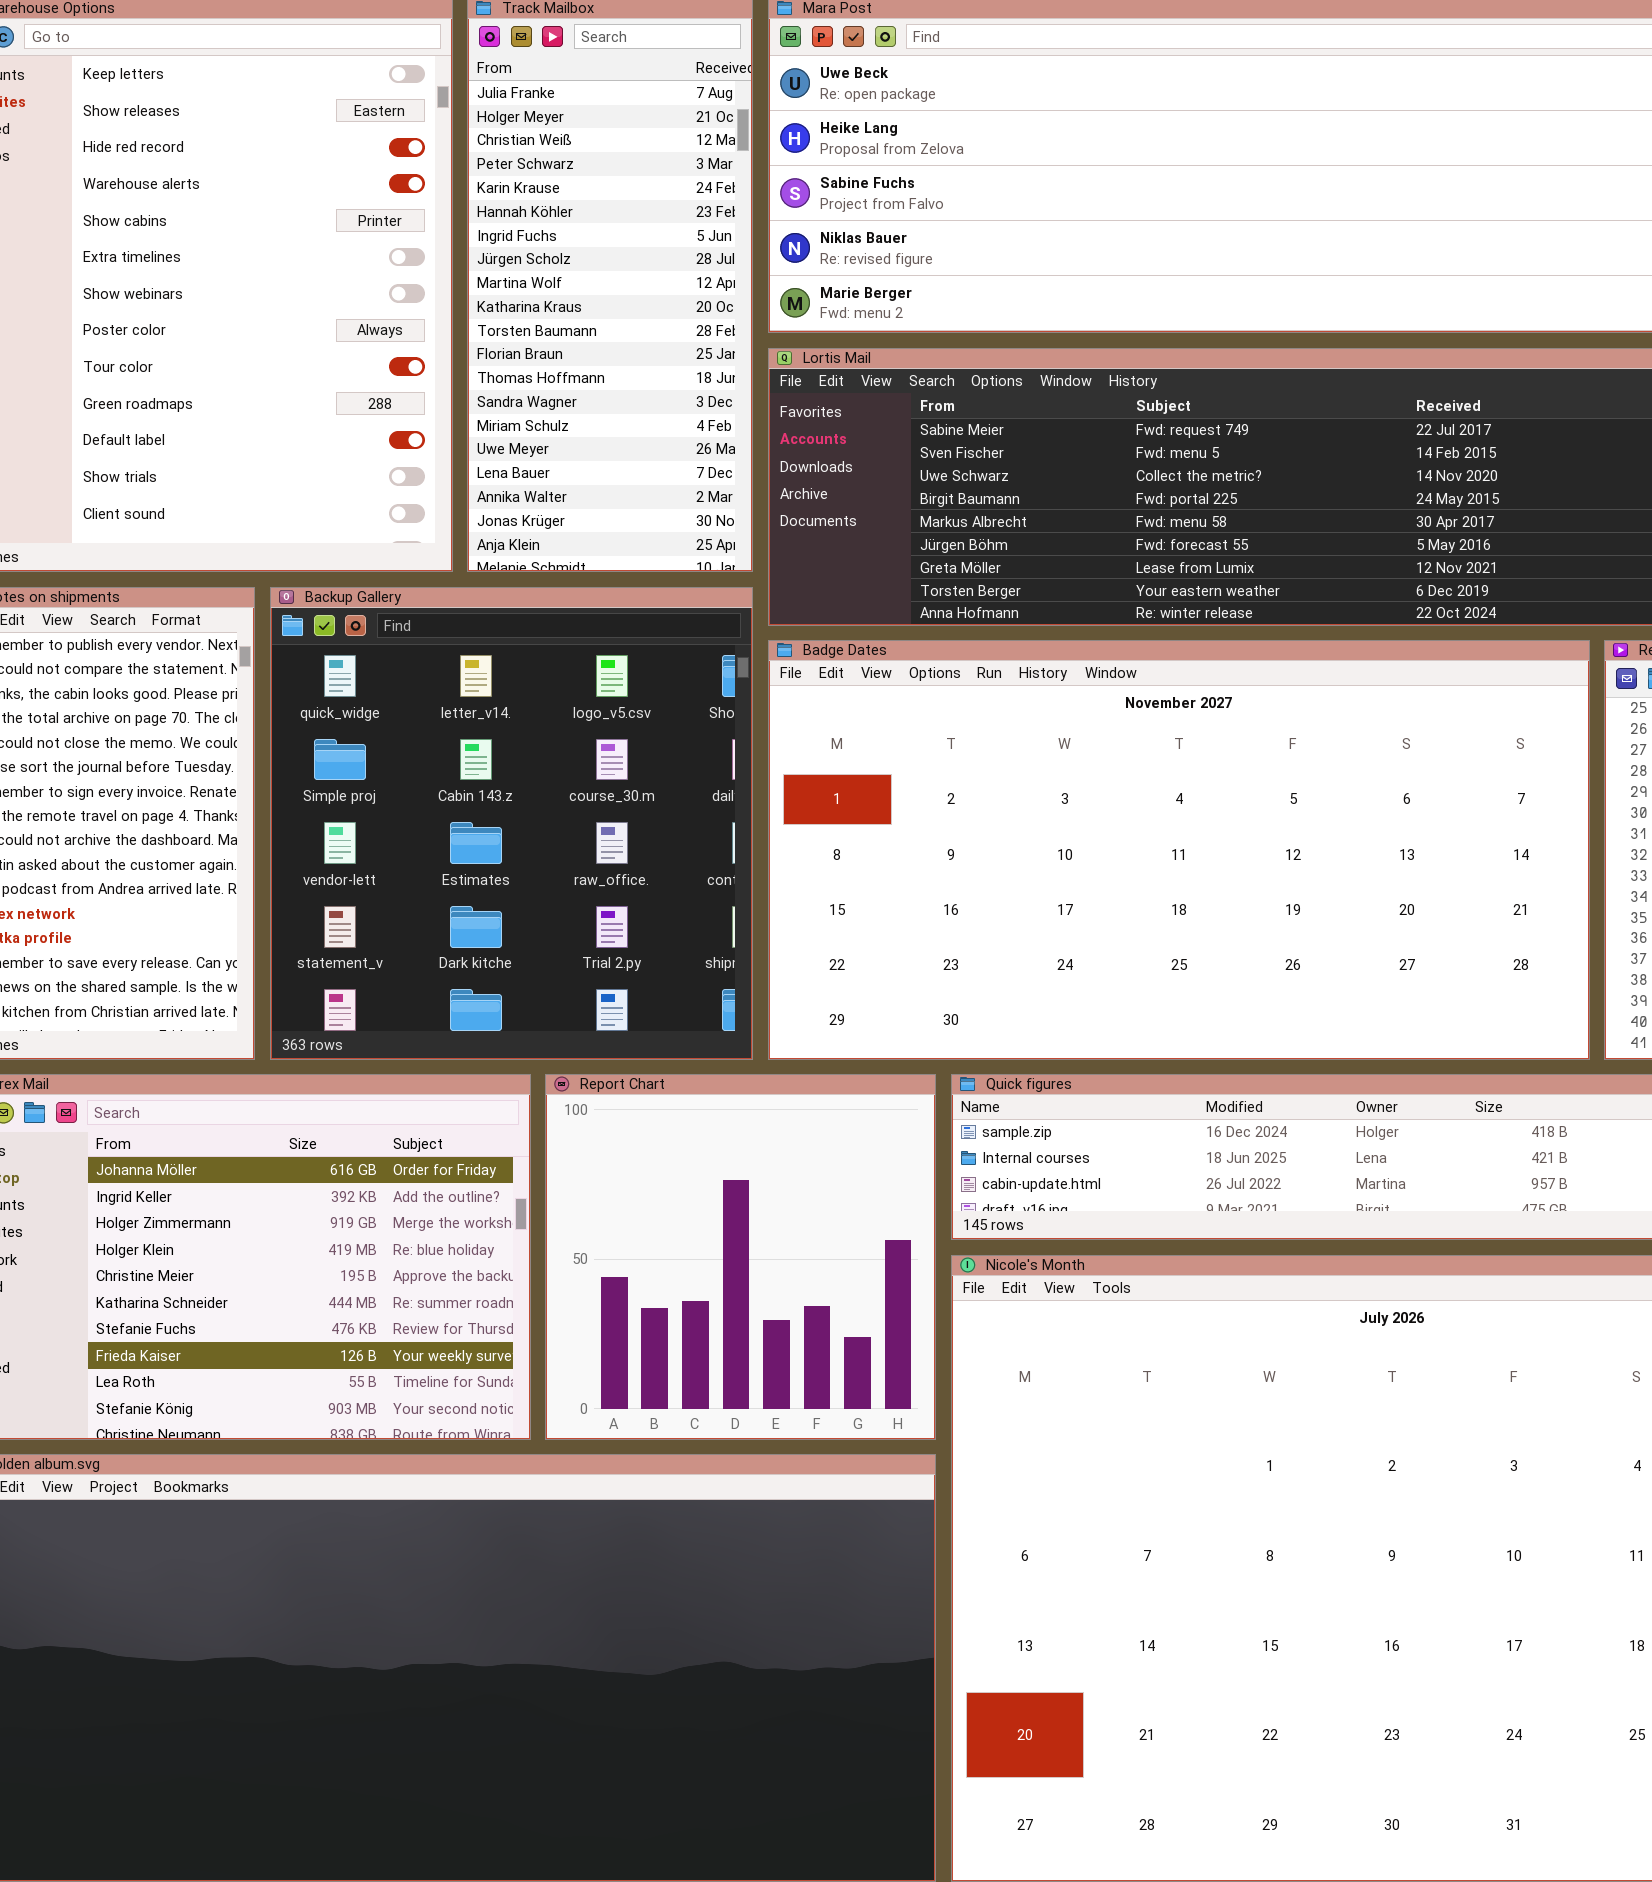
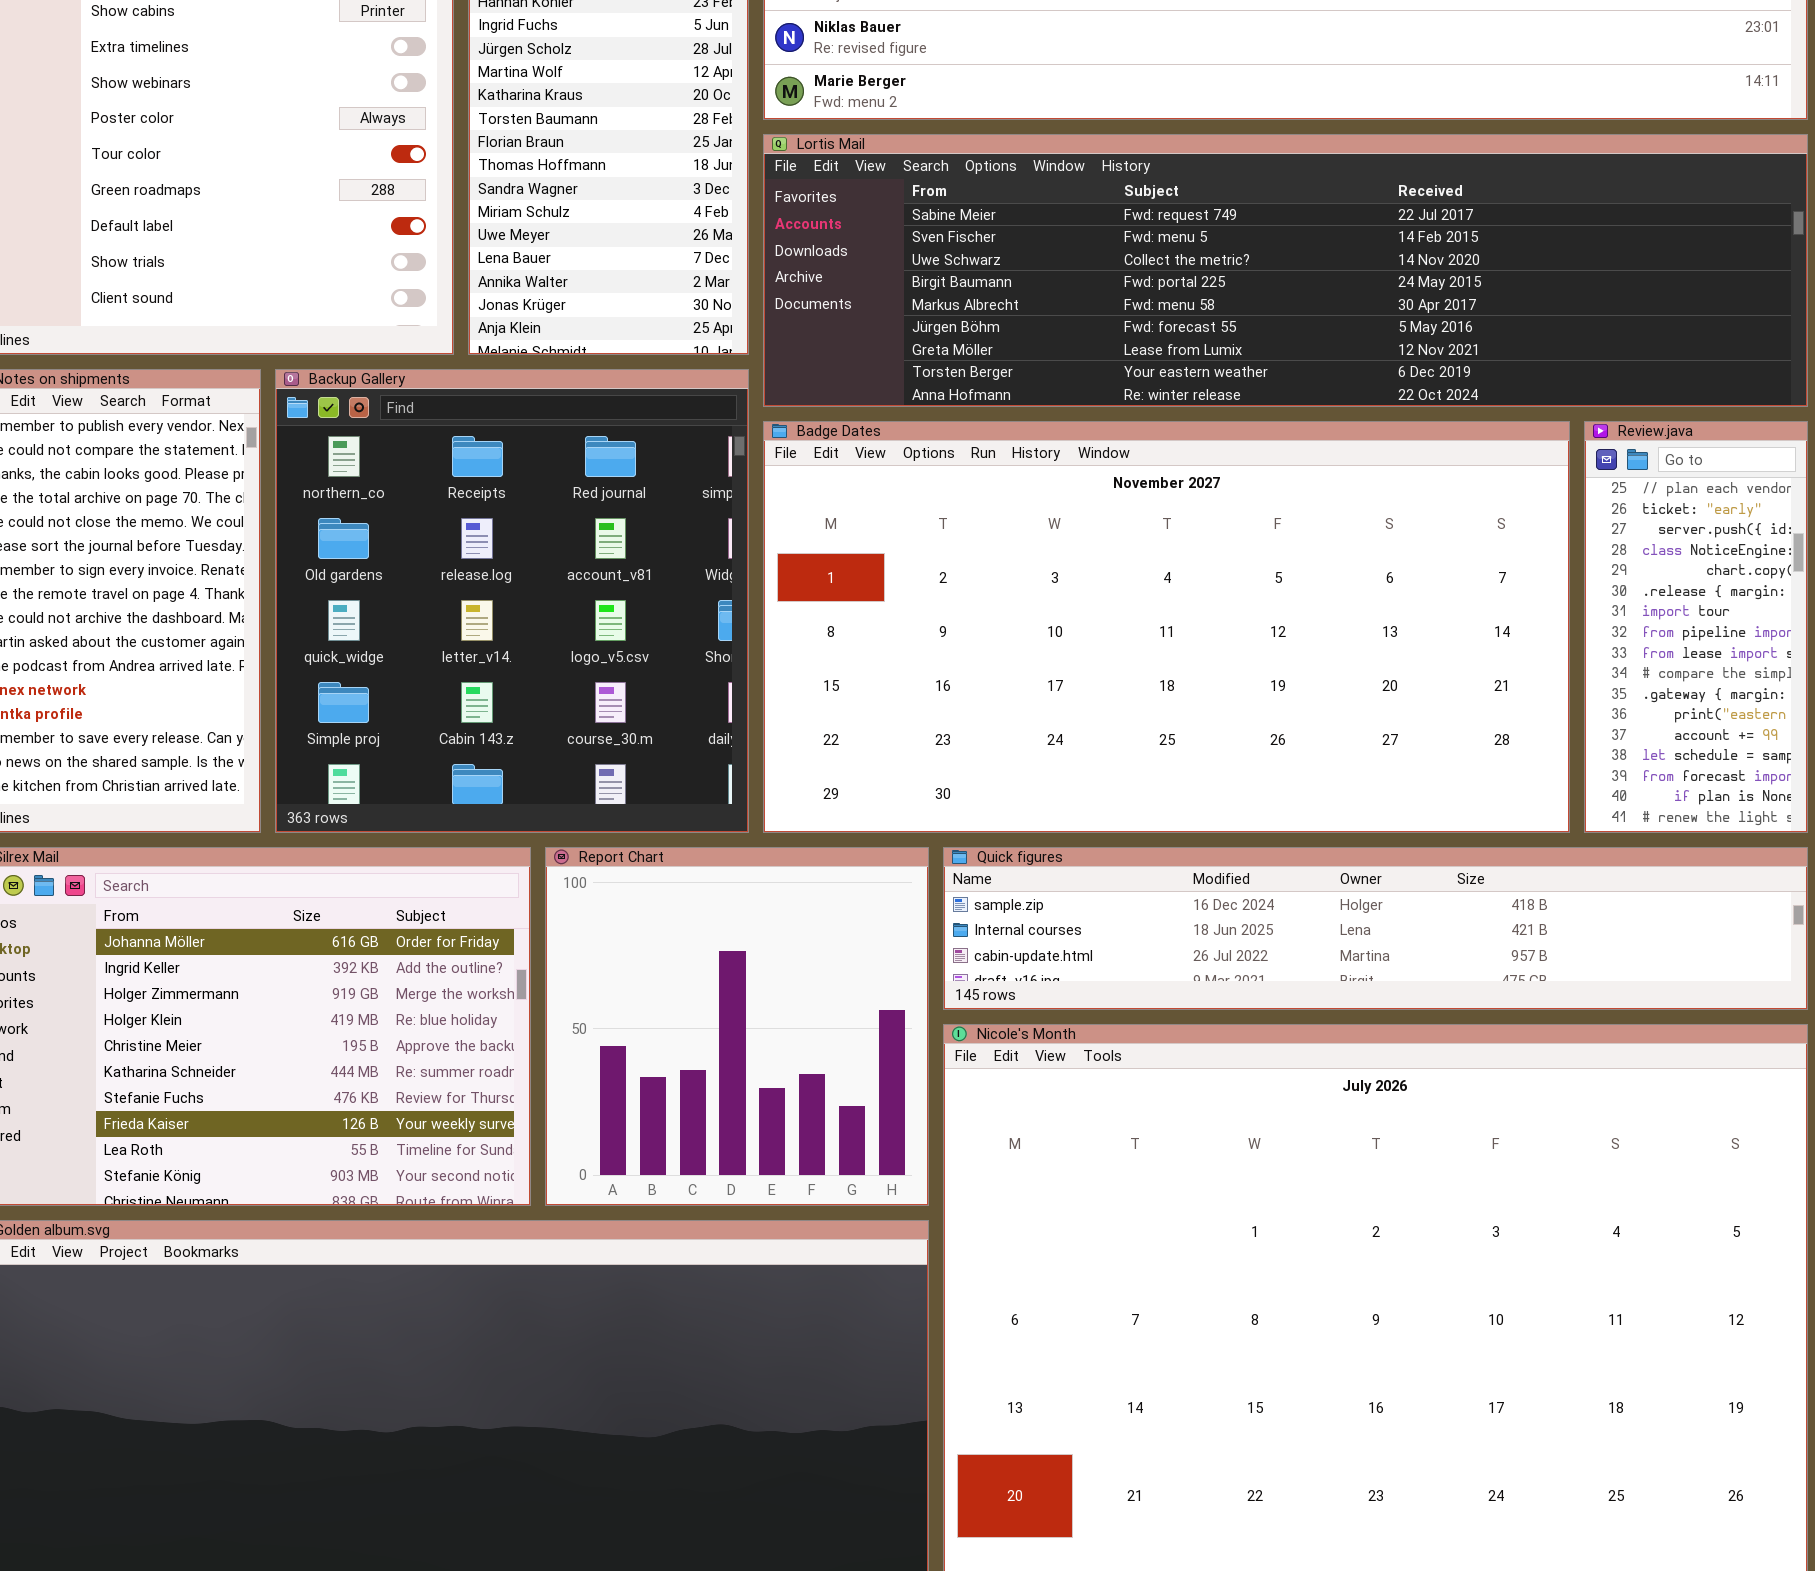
Backup Gallery: [270,587,753,1060] -> [275,369,749,833], scrolled up 2 rows

